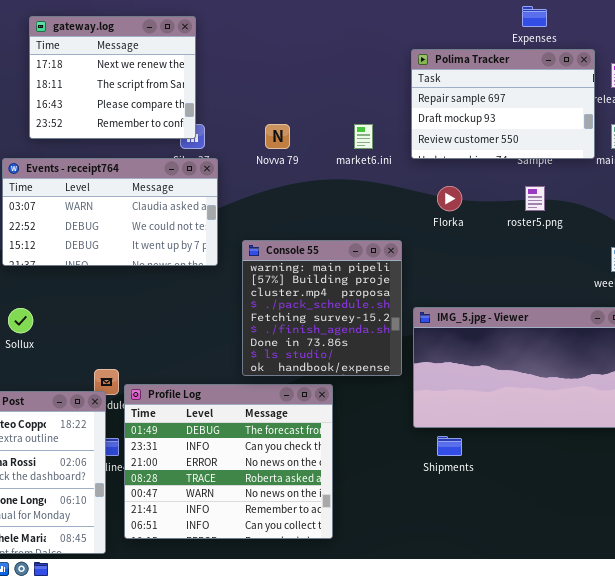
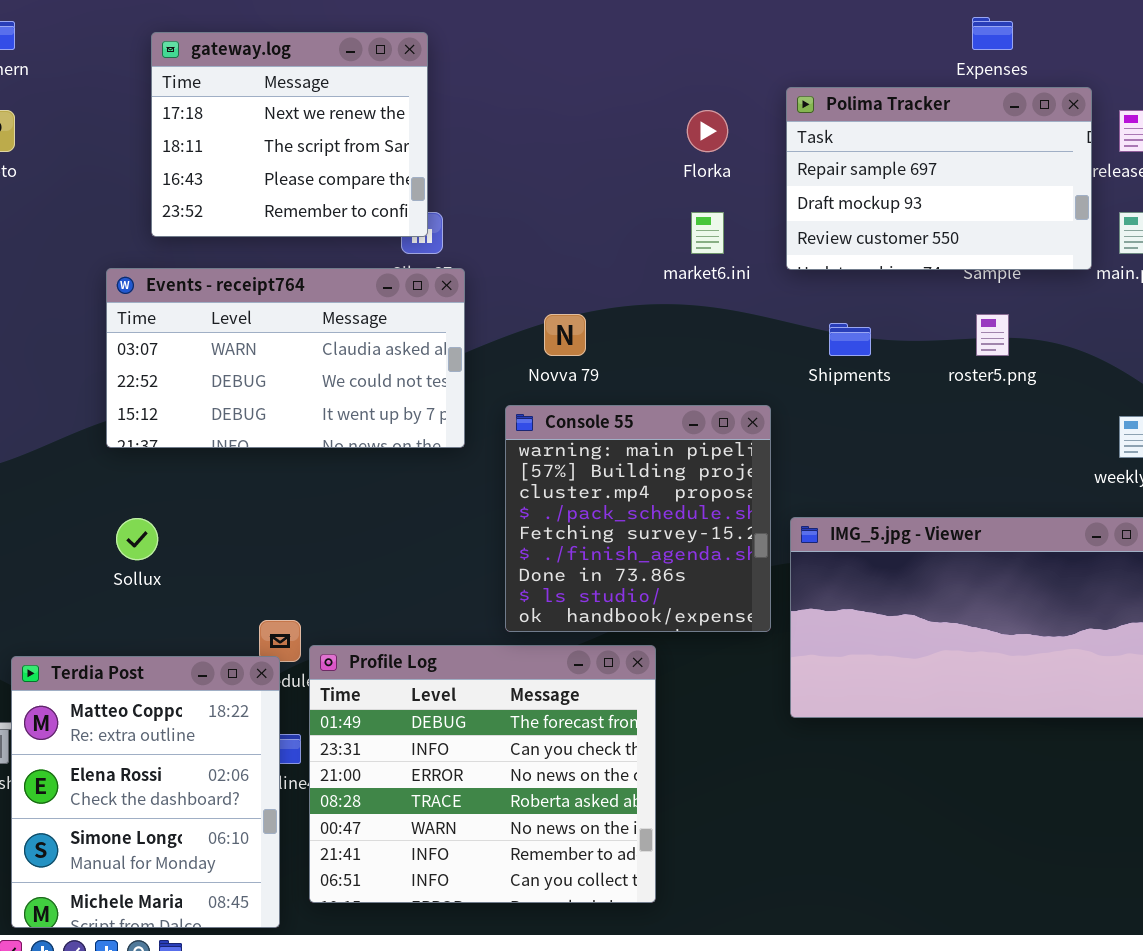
Novva 79: [265,124,290,149] -> [544,314,586,356], moved
Florka: [437,186,462,211] -> [687,110,728,152], moved
Shipments: [437,436,462,456] -> [829,323,871,356], moved

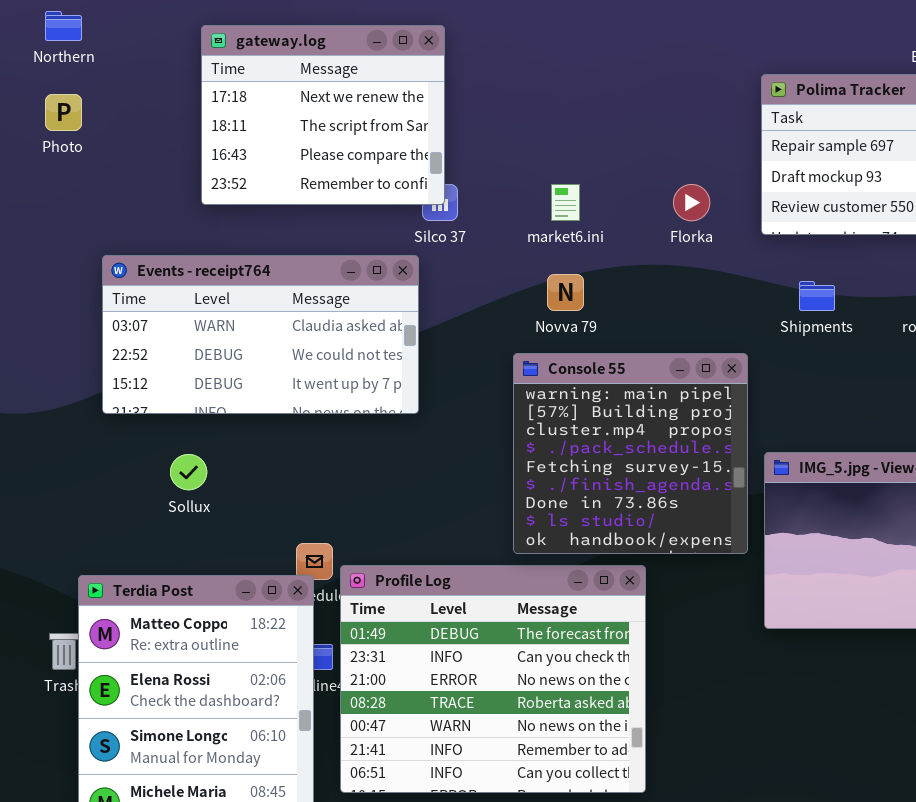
Florka: [687,110,728,152] -> [673,184,710,221], moved
market6.ini: [691,212,724,254] -> [551,184,580,221], moved
Events - receipt764: [106,268,465,448] -> [102,255,419,414], moved

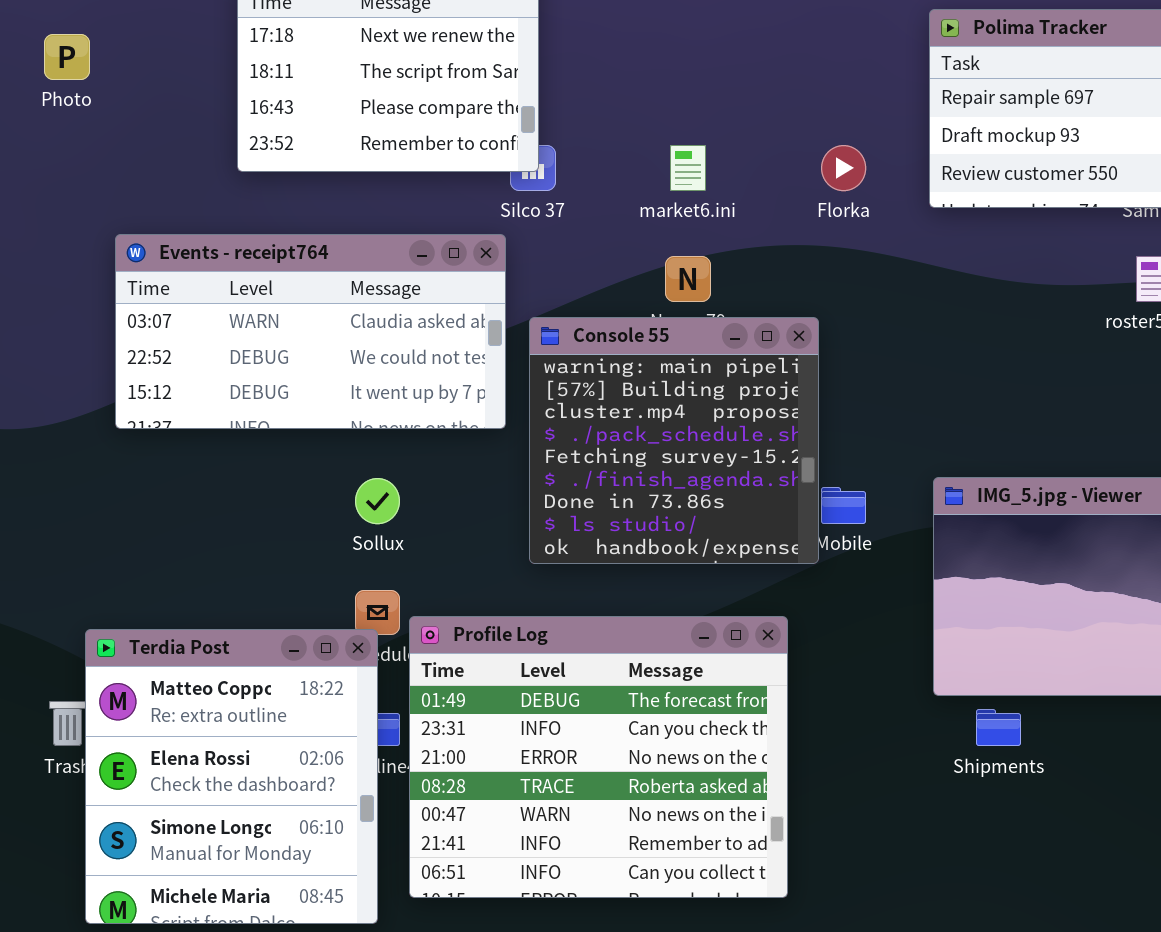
Shipments: [799,281,835,311] -> [976,709,1021,746], moved
Console 55: [513,353,748,554] -> [529,317,819,564], moved
Sollux: [170,454,207,490] -> [355,478,400,524], moved

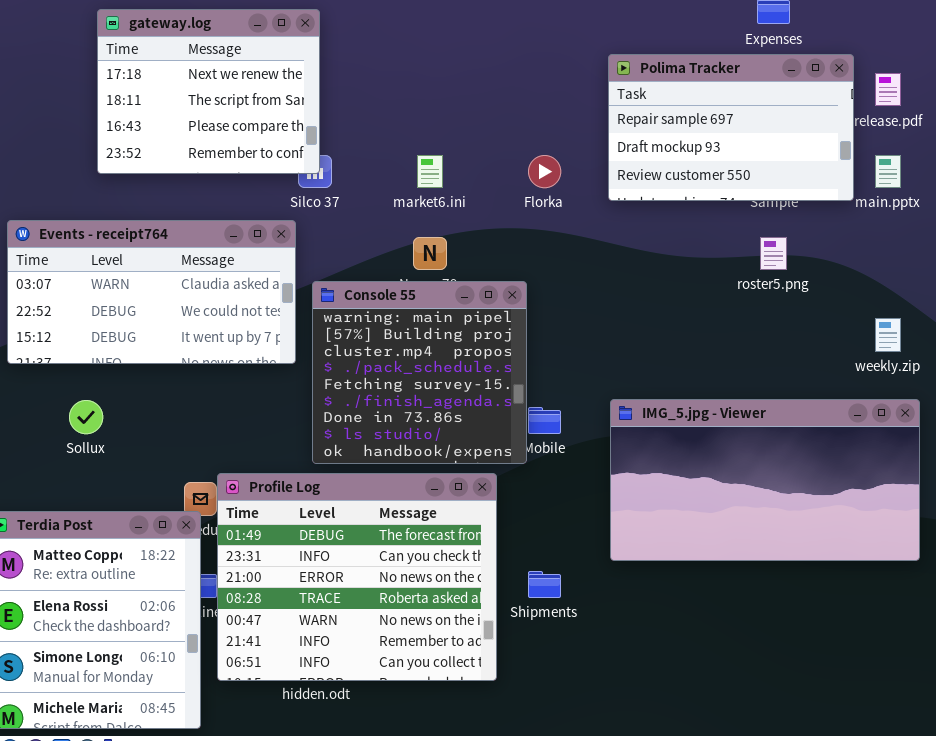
Sollux: [355,478,400,524] -> [69,400,103,434], moved
Profile Log: [409,616,788,898] -> [217,473,497,681], moved
Shipments: [976,709,1021,746] -> [528,571,561,598], moved

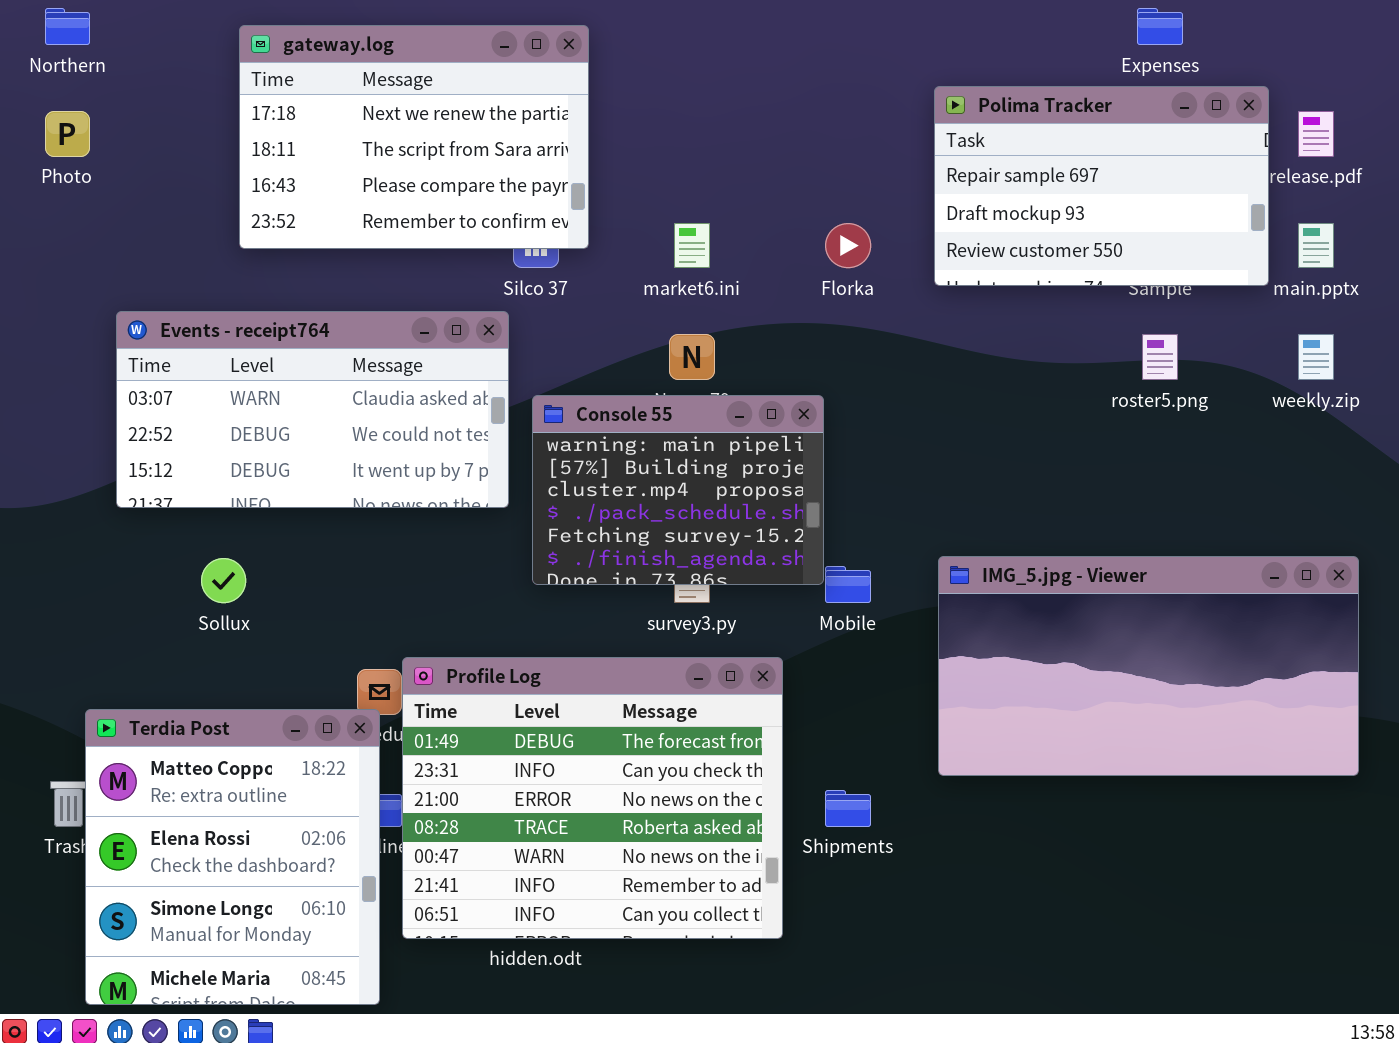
gateway.log: [97,9,320,174] -> [239,25,589,249], resized
Console 55: [312,281,527,464] -> [532,395,824,585], resized
weekly.zip: [875,318,901,352] -> [1298,334,1334,380], moved

